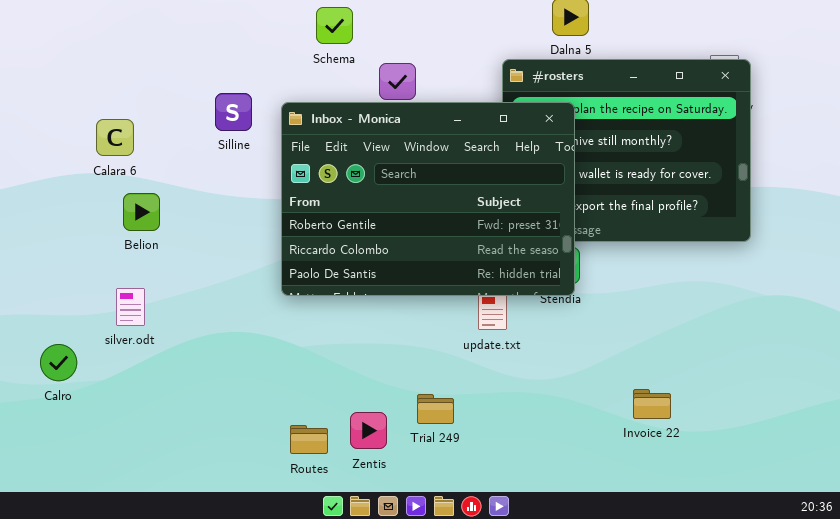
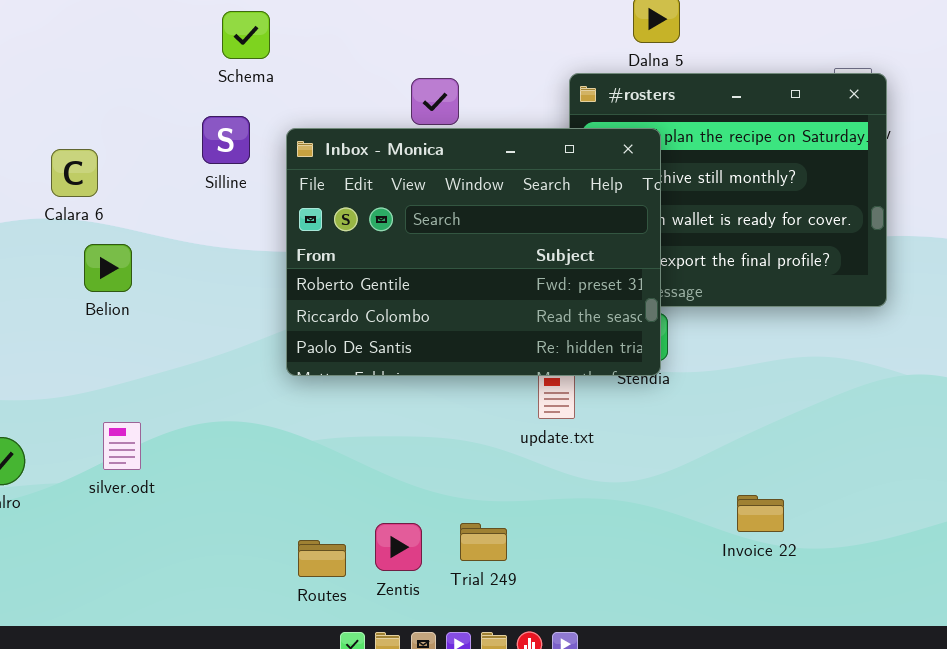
Schema: [316,7,353,44] -> [222,11,270,59], moved
silver.odt: [116,288,145,326] -> [103,422,141,470], moved
Trial 249: [417,394,454,424] -> [460,523,507,561], moved

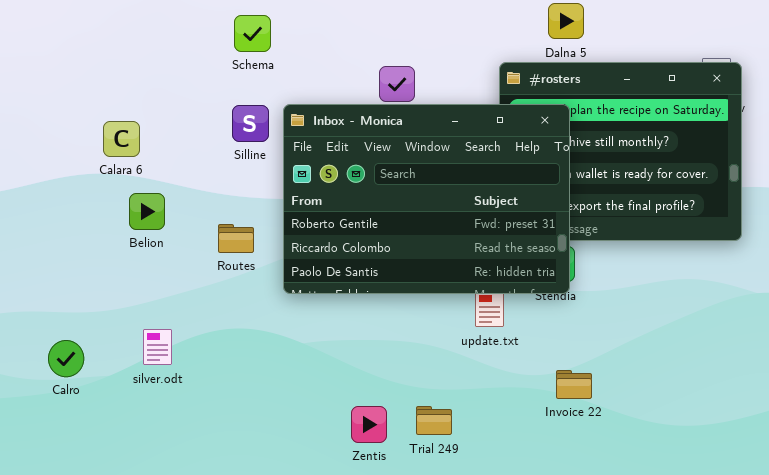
Silline: [202,116,250,164] -> [232,105,269,142], moved
Invoice 22: [737,495,784,532] -> [556,370,592,399], moved
Routes: [298,540,346,577] -> [218,224,254,253], moved

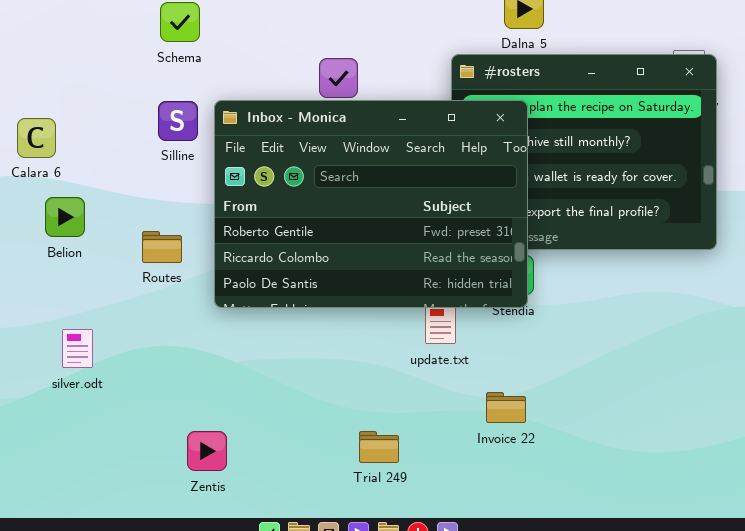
silver.odt: [143,329,172,365] -> [62,329,93,368], moved
Invoice 22: [556,370,592,399] -> [486,392,526,423], moved
Zentis: [351,406,387,443] -> [187,431,227,471], moved

